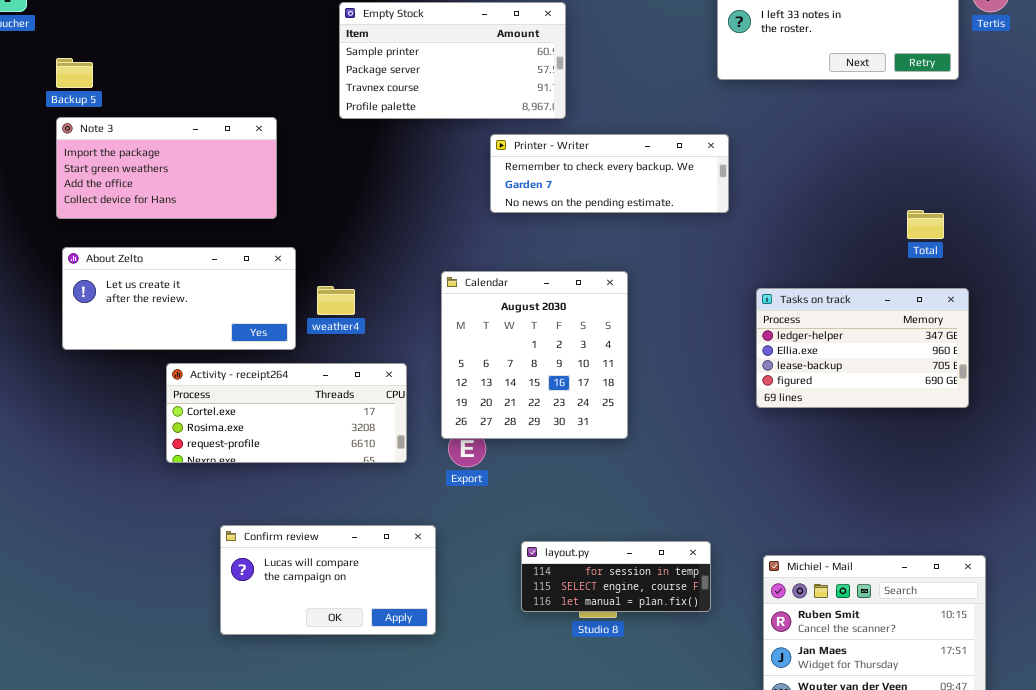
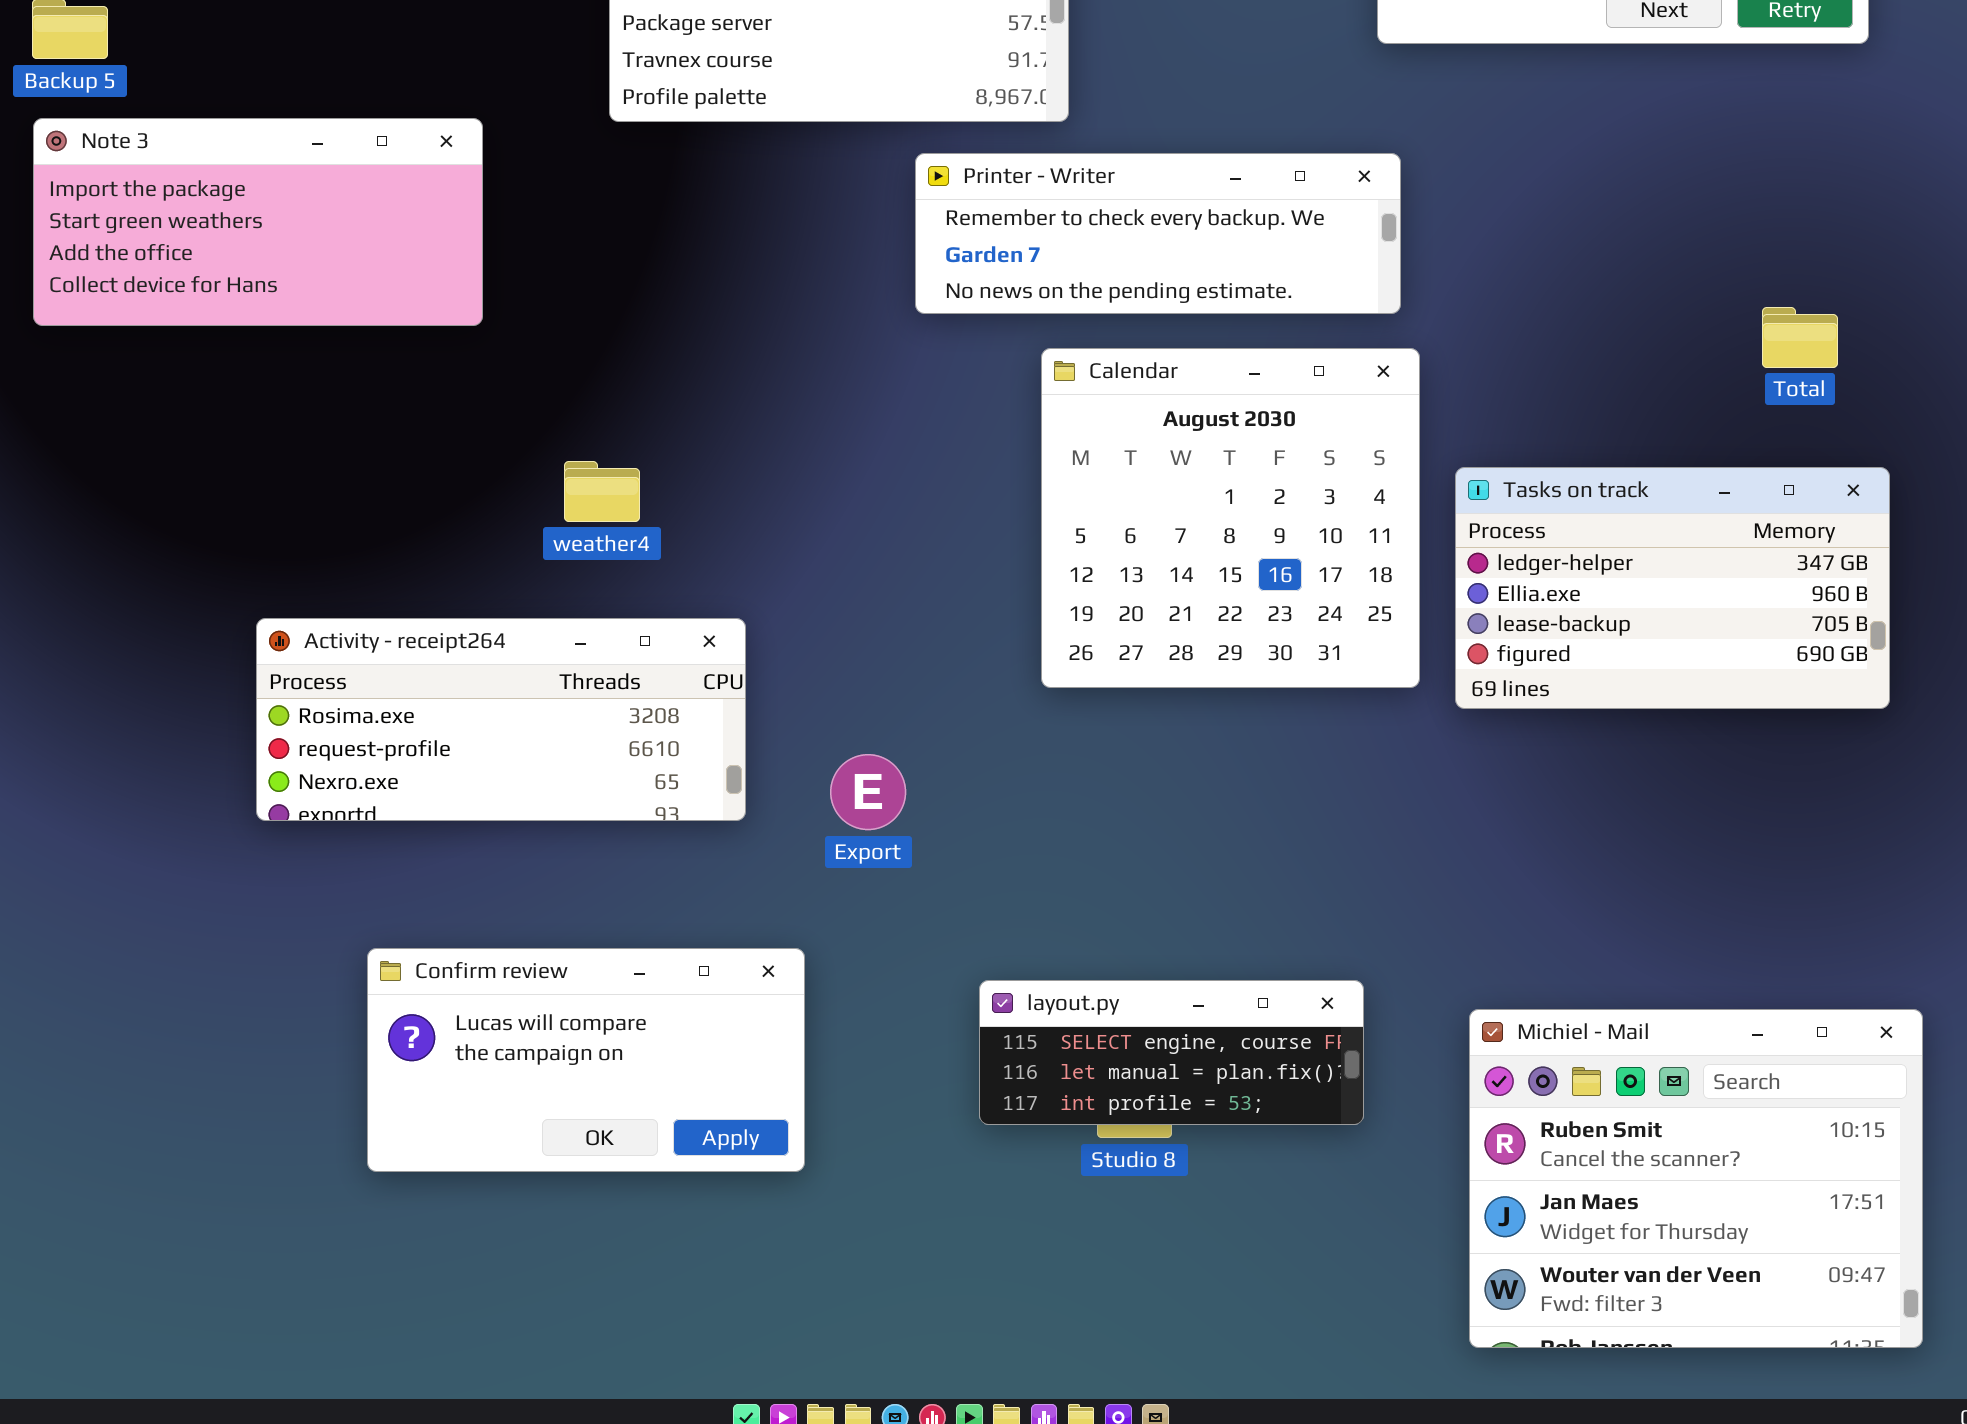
About Zelto: [62,247,296,350] -> none, closed
Calendar: [441,271,628,439] -> [1041,348,1420,688], moved
Activity - receipt264: [166,363,407,463] -> [256,618,746,821], scrolled down 1 row
layout.py: [521,541,711,612] -> [979,980,1364,1125], scrolled down 1 row

